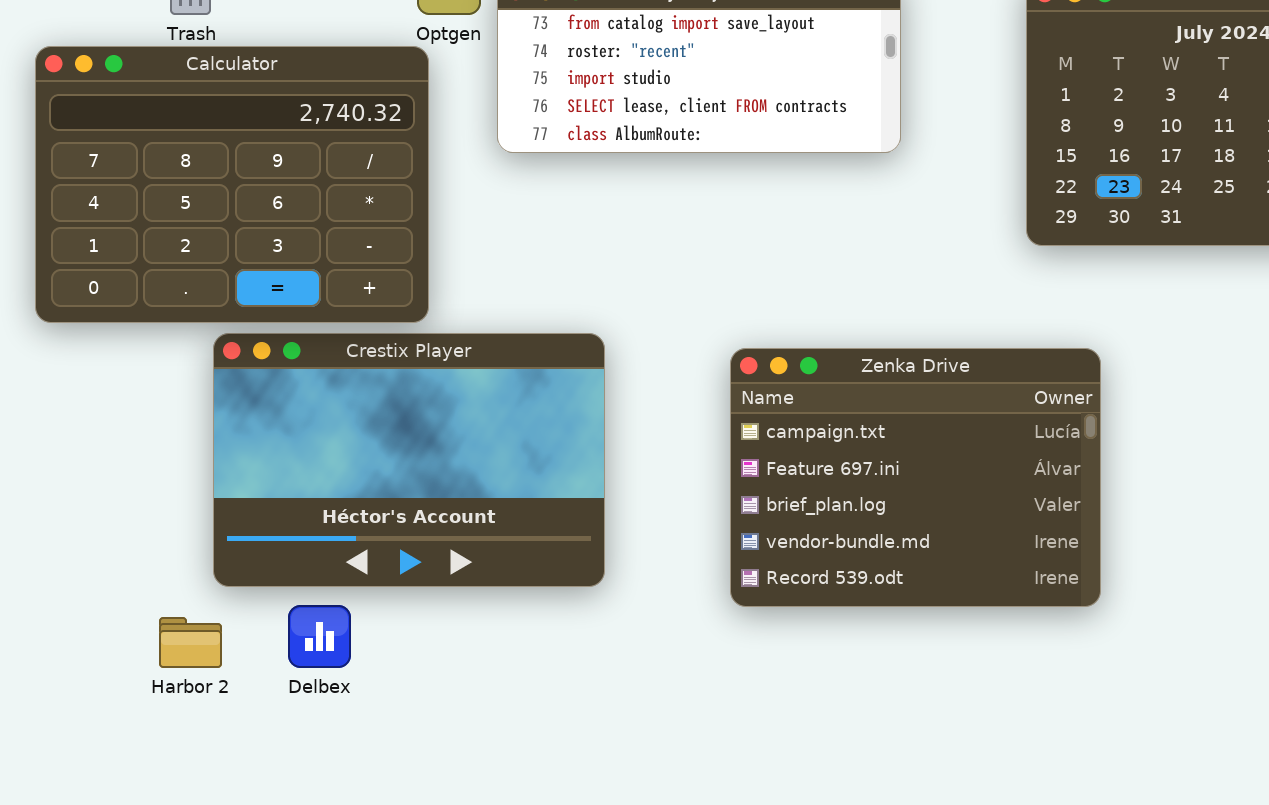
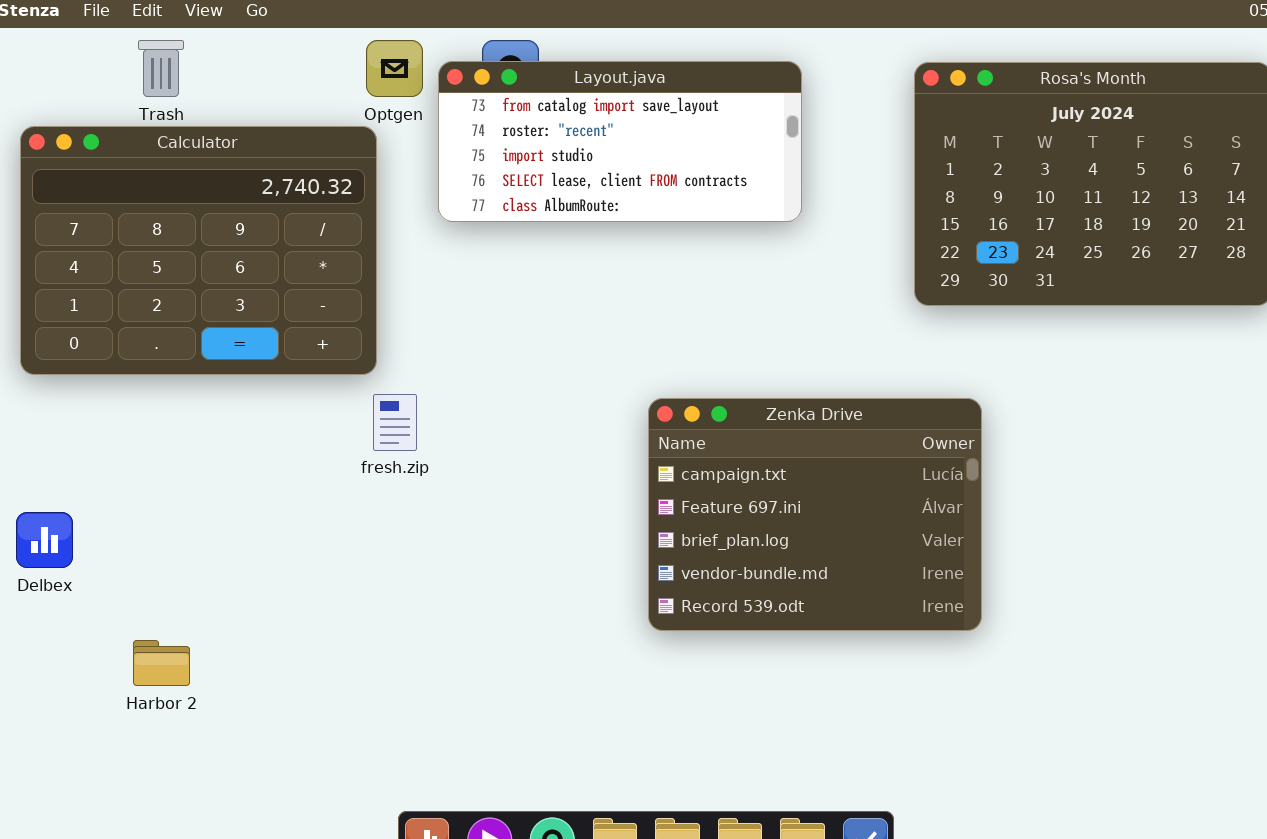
Crestix Player: [213,333,605,587] -> none, closed
Delbex: [288,605,351,668] -> [16,512,73,568], moved

